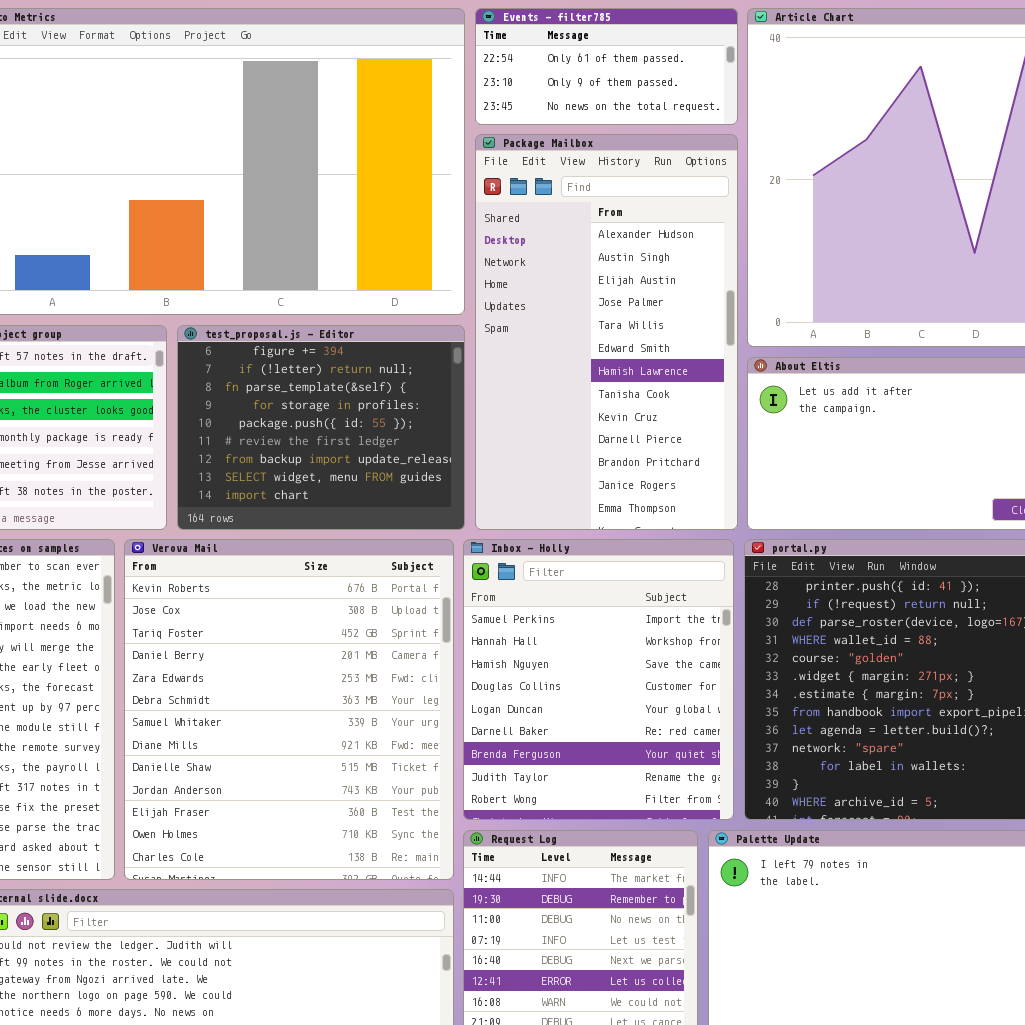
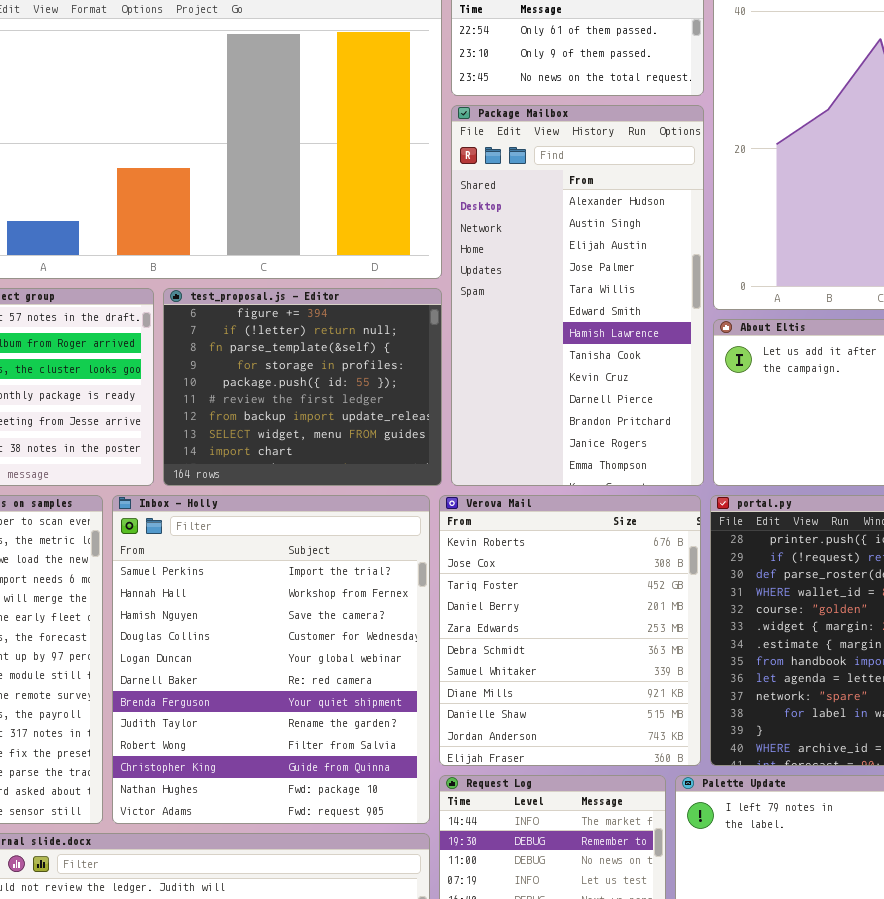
Verova Mail: [124,539,454,880] -> [439,495,701,766], moved, resized
Inbox - Holly: [463,539,734,820] -> [112,495,430,824], moved, resized

